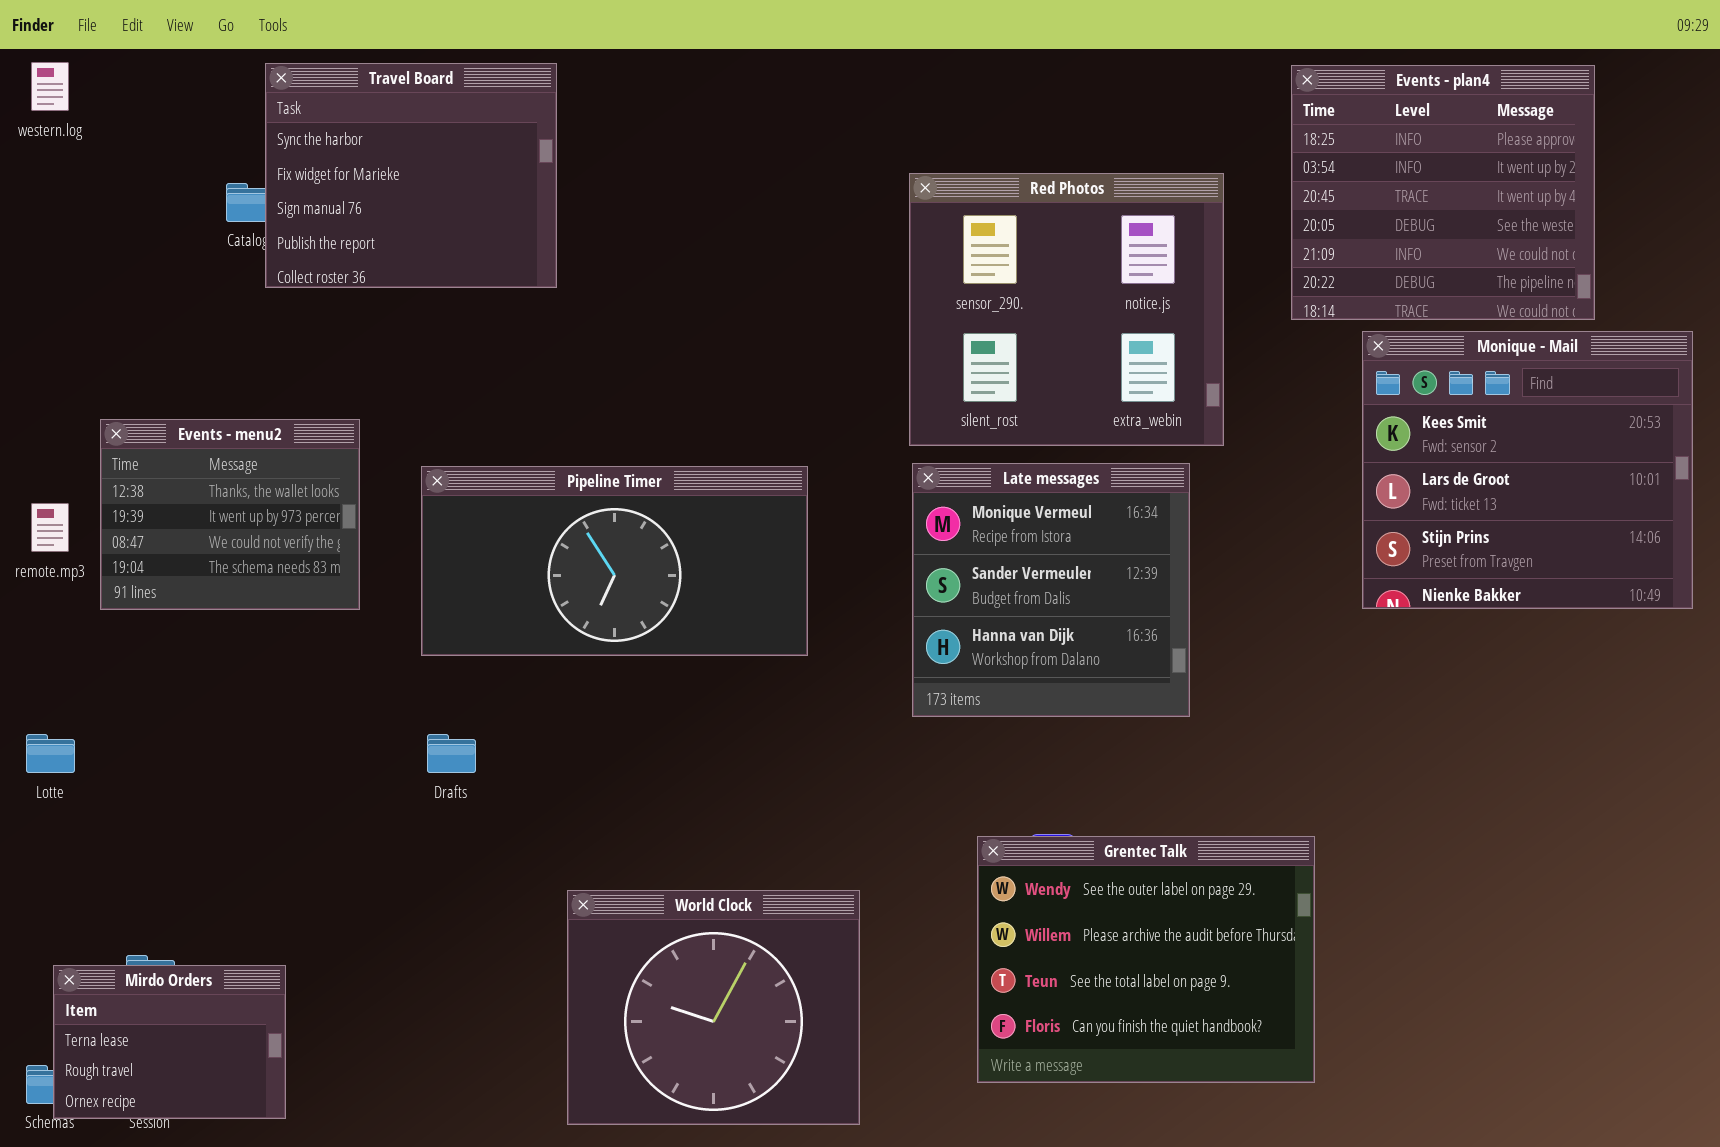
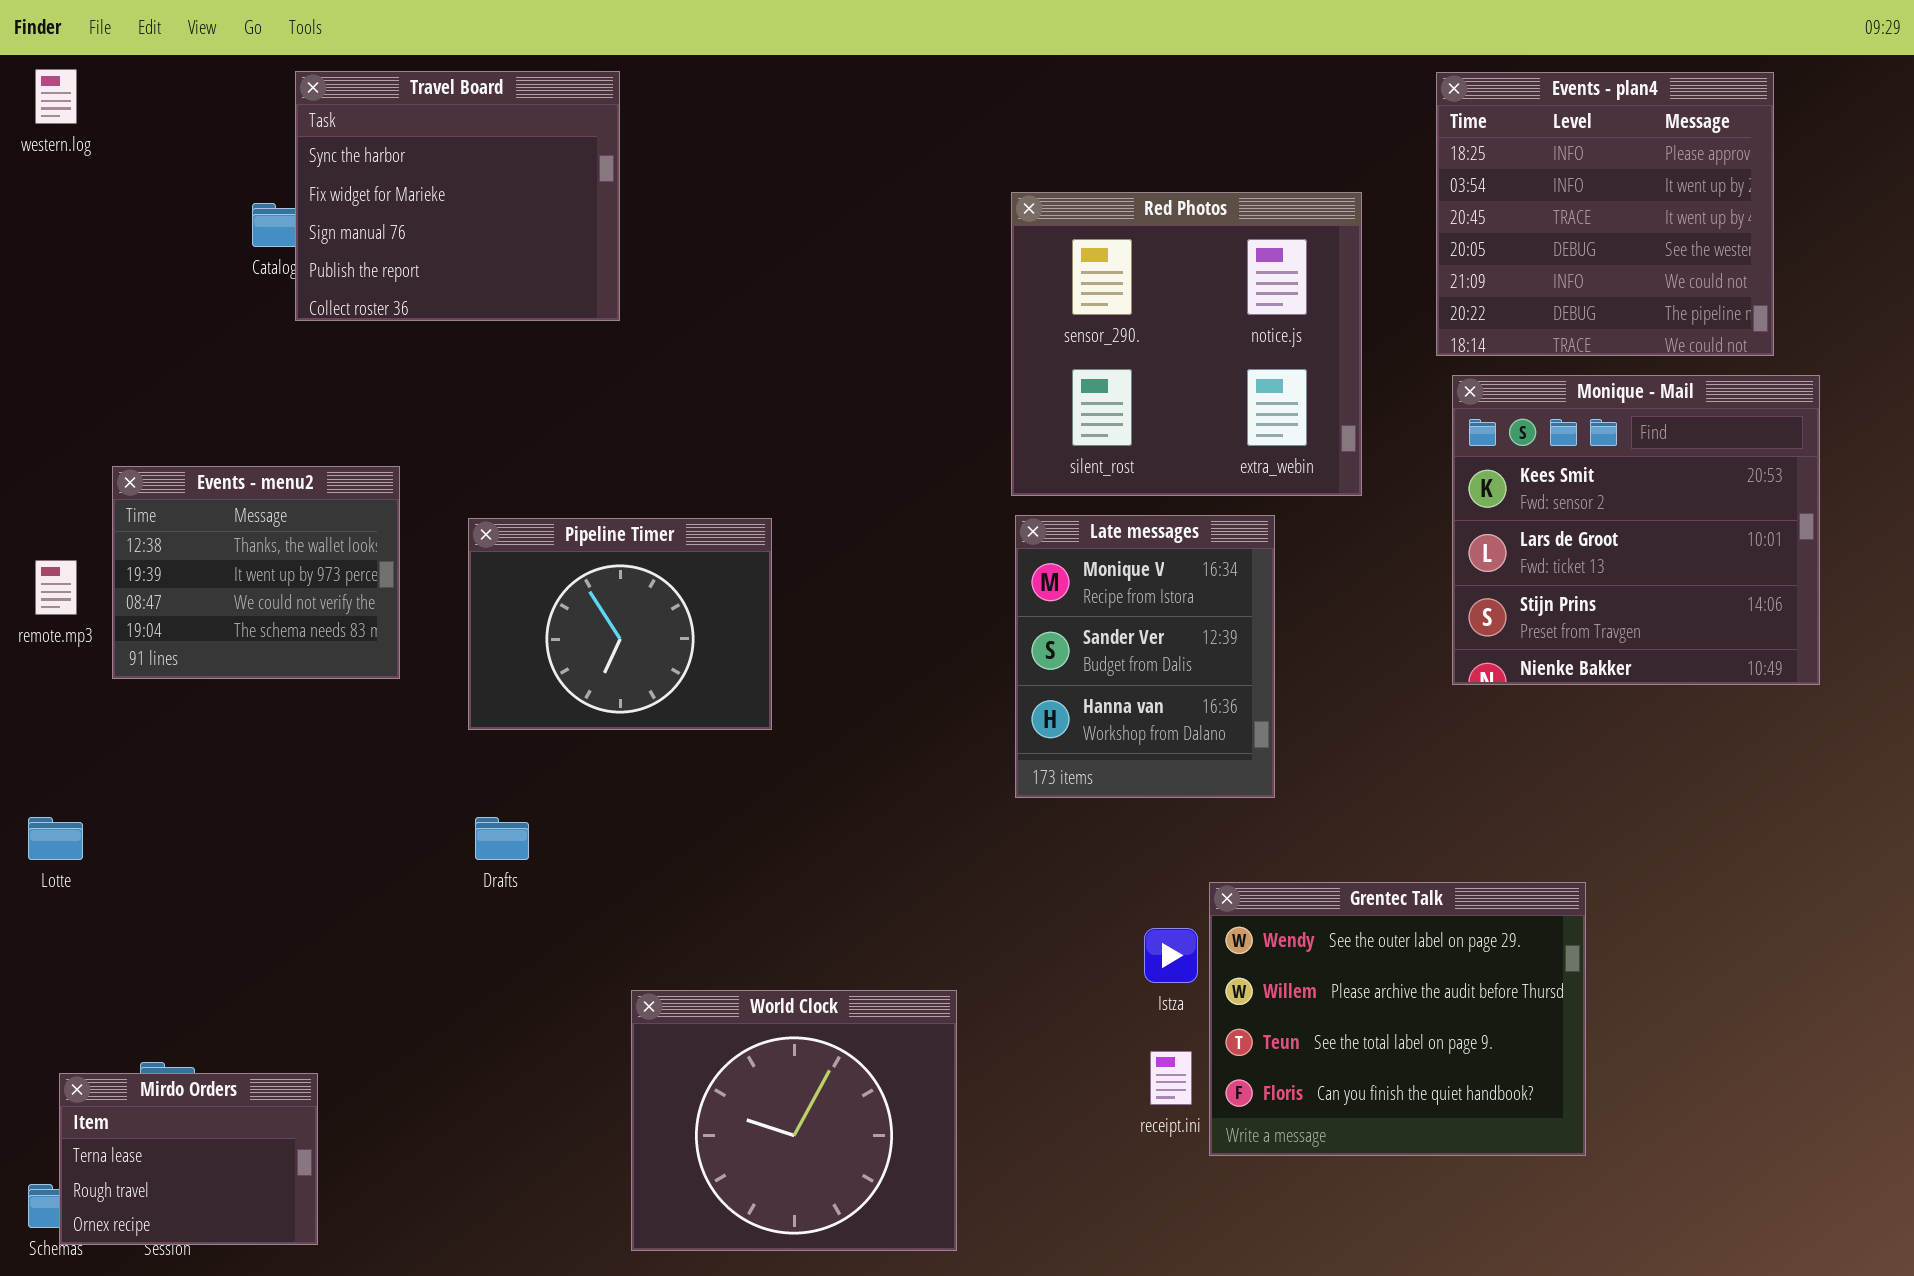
Monique - Mail: [1362,331,1693,609] -> [1452,375,1820,685], moved
Late messages: [912,463,1190,717] -> [1015,515,1275,798], resized
Pipeline Timer: [421,466,808,656] -> [468,518,772,730], resized
Grentec Talk: [977,836,1315,1083] -> [1209,882,1586,1156], moved

